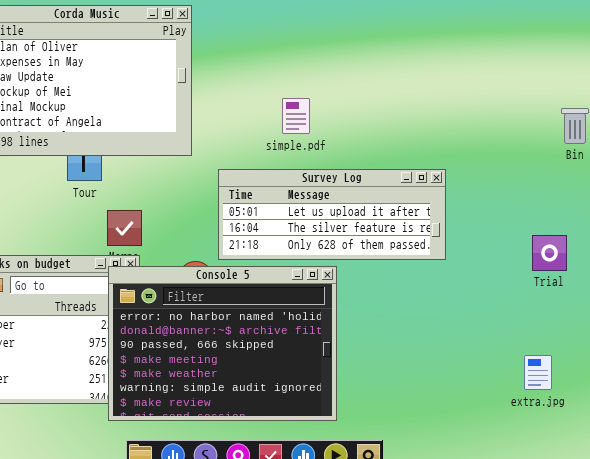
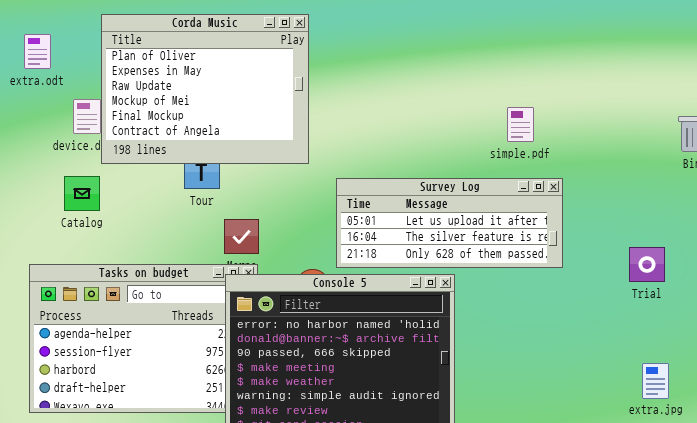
simple.pdf: [282,98,310,134] -> [507,107,534,142], moved
Trial: [532,235,567,271] -> [629,247,665,282], moved

